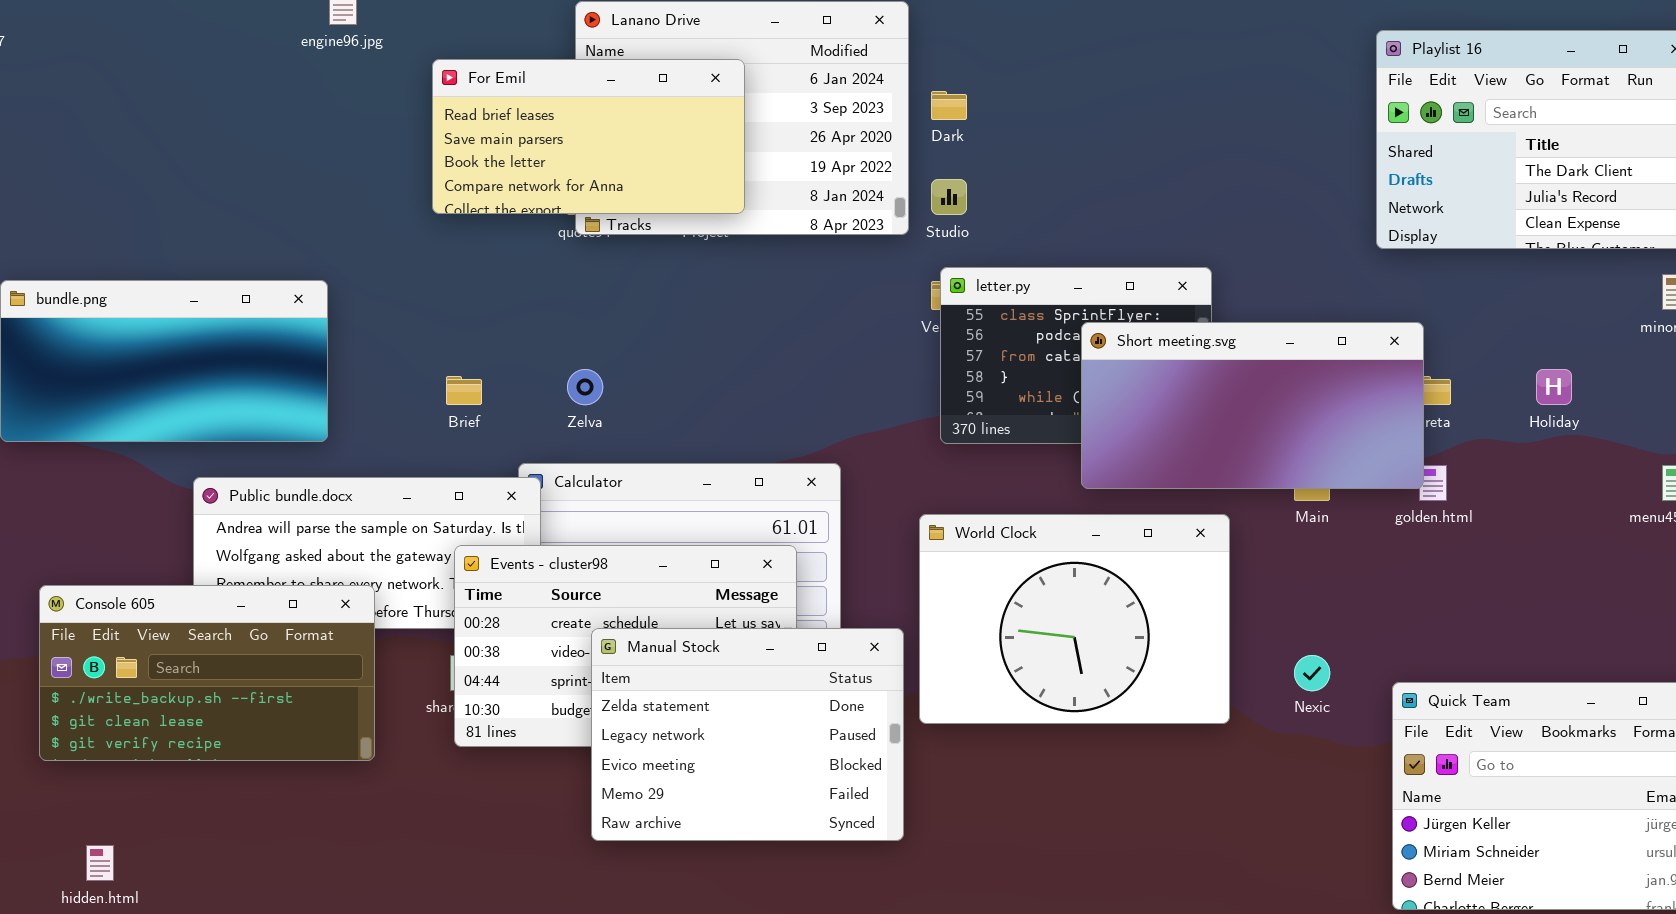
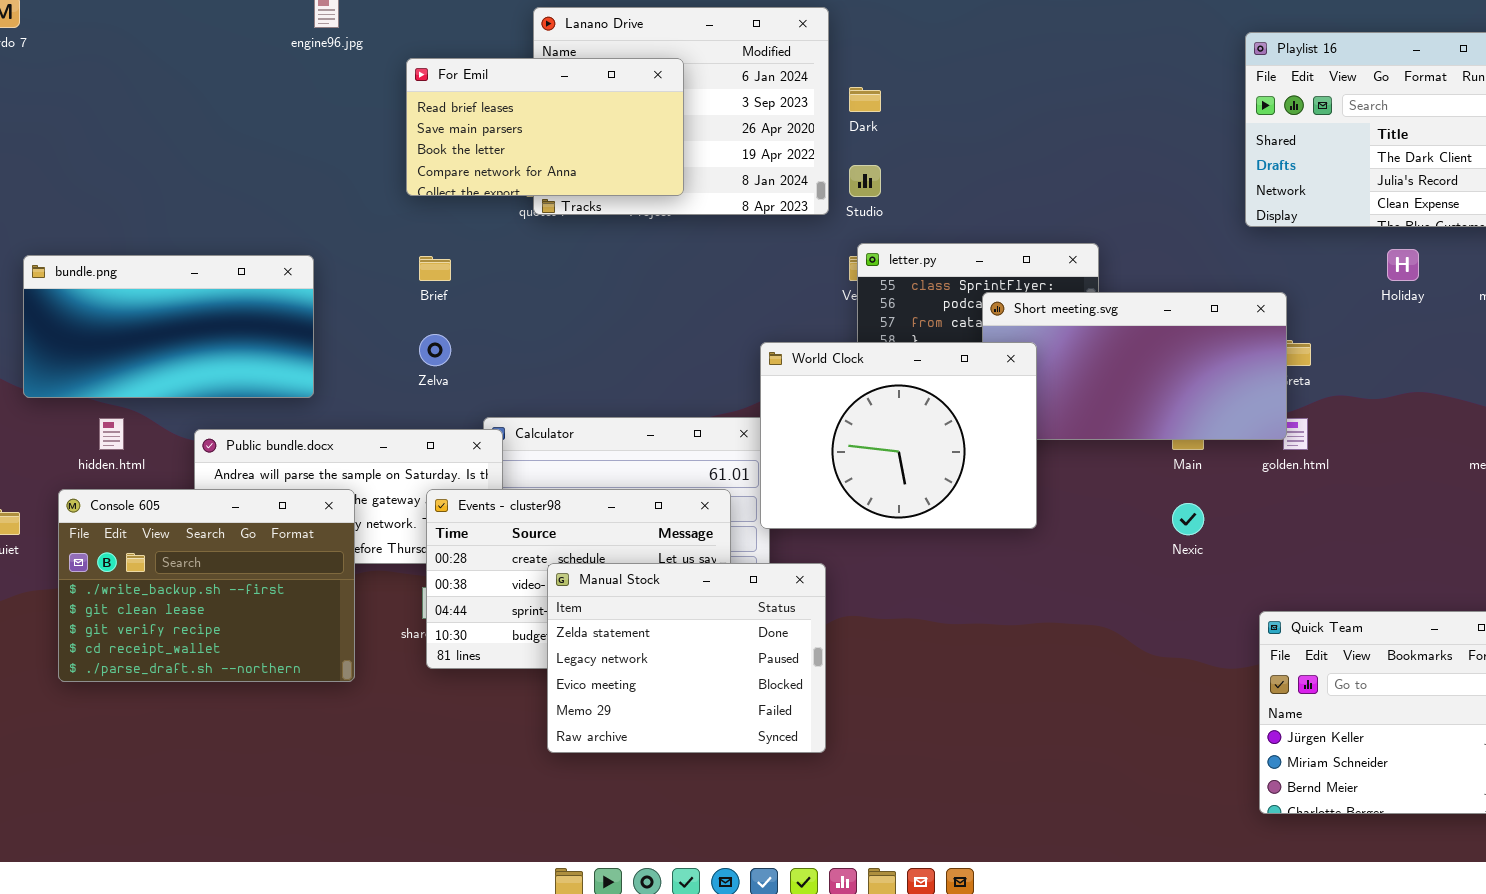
Zelva: [567,369,603,405] -> [419,334,451,366], moved
Holiday: [1536,369,1572,405] -> [1387,249,1419,281], moved
Brief: [446,376,482,405] -> [419,256,451,281], moved
World Clock: [919,514,1230,724] -> [760,342,1037,529], moved
Console 605: [39,585,375,761] -> [58,489,355,682], resized
Nexic: [1294,655,1330,691] -> [1172,503,1204,535], moved
hidden.html: [86,845,114,881] -> [99,418,124,450], moved

